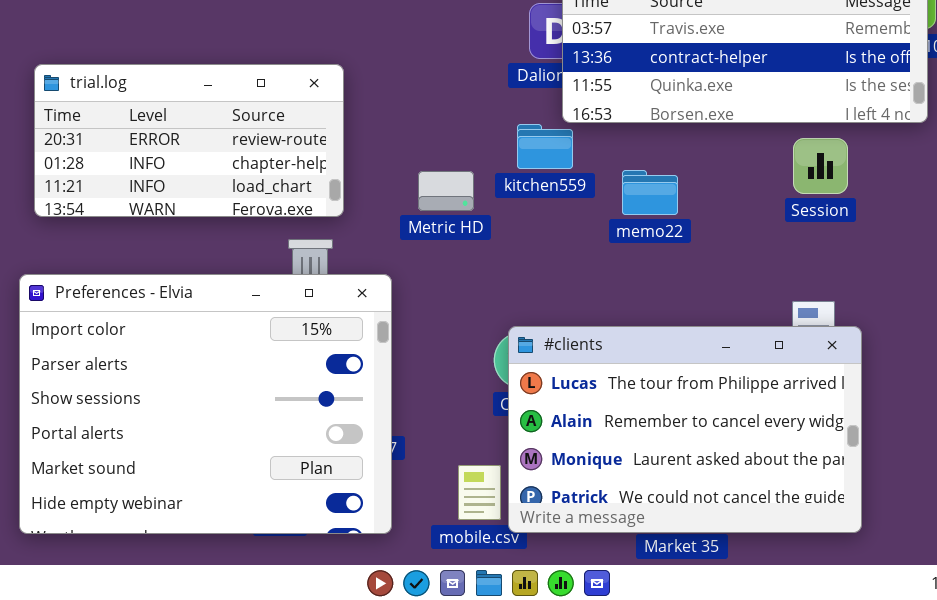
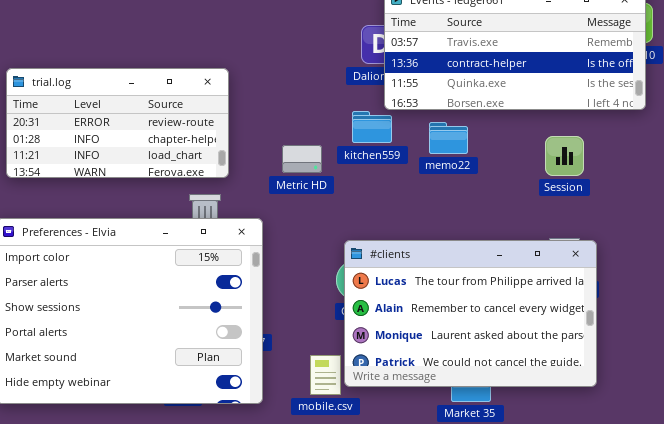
Session: [793,138,848,194] -> [545,136,584,176], moved
memo22: [622,170,678,215] -> [429,122,468,154], moved
#clients: [508,326,862,533] -> [344,240,597,387], moved

